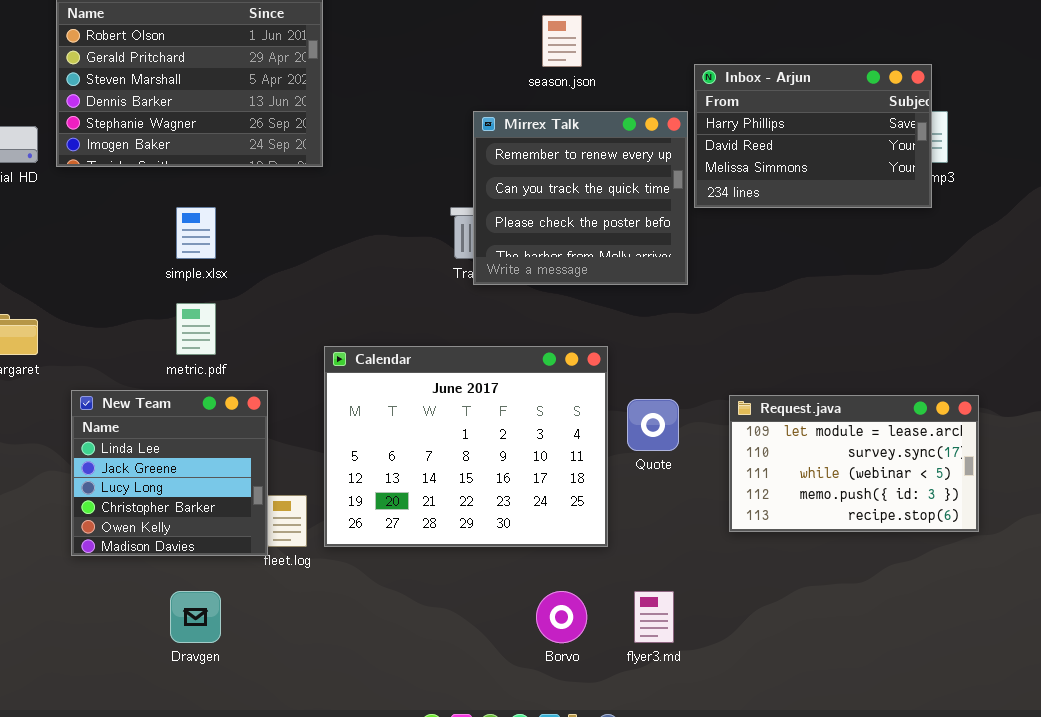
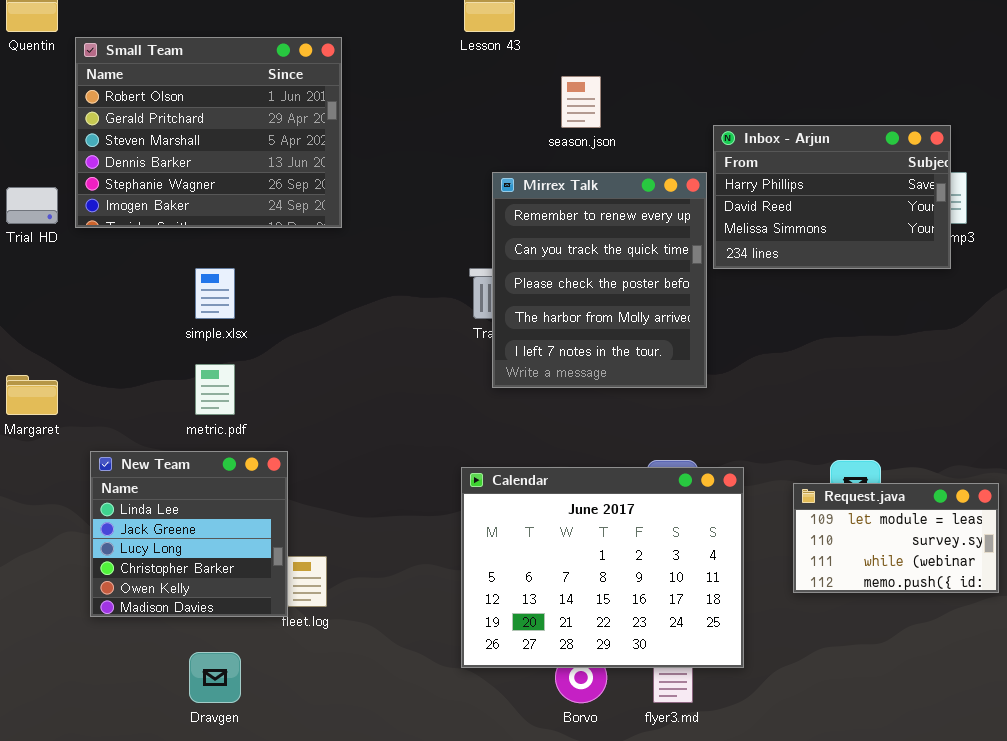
Mirrex Talk: [473,111,688,285] -> [492,172,707,388], resized
Calendar: [324,346,608,547] -> [461,467,744,668], moved
Request.java: [729,395,979,532] -> [793,483,999,593], resized

